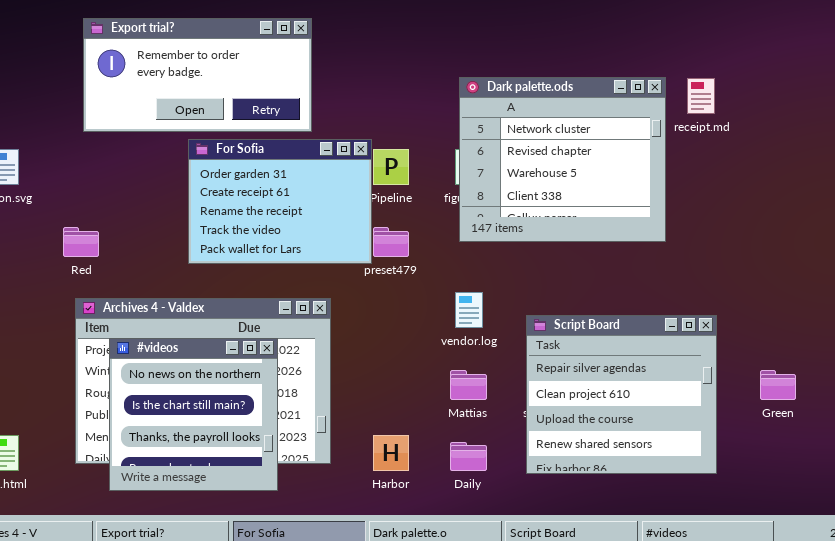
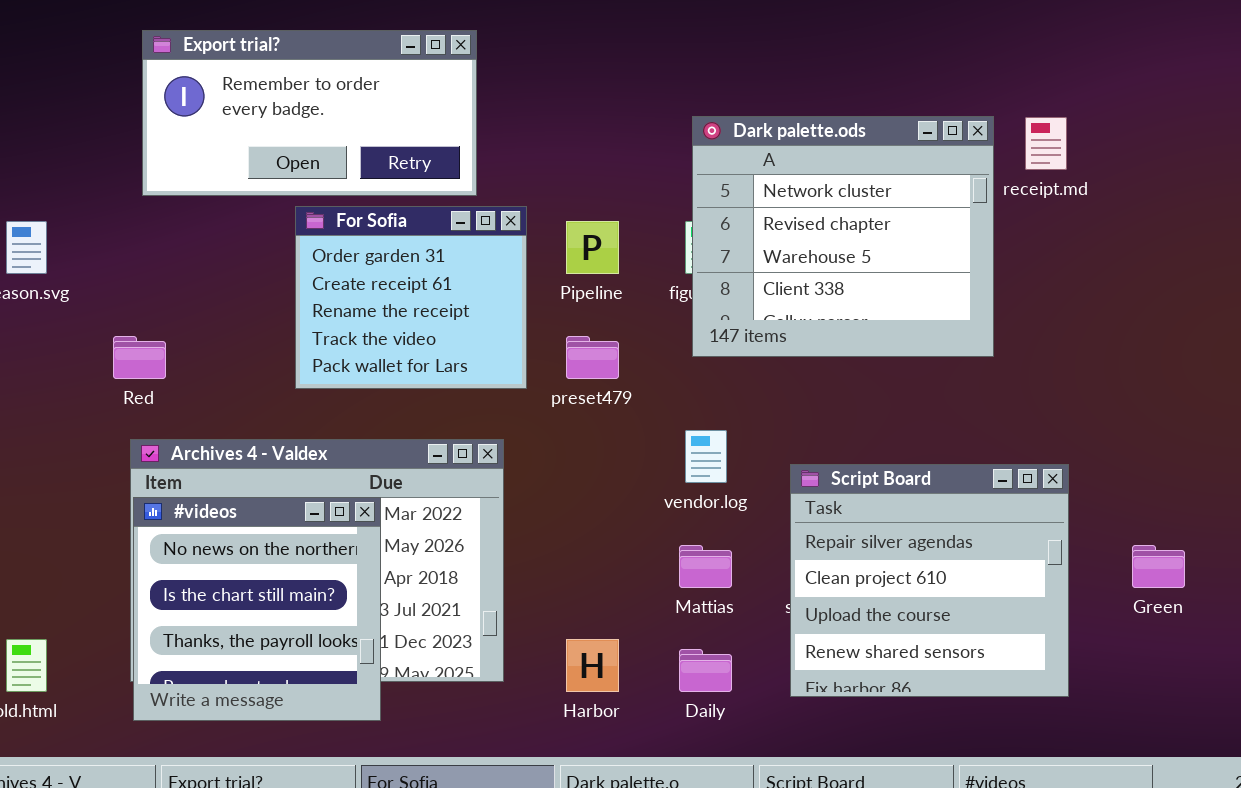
For Sofia: [188,139,372,264] -> [295,206,527,389], resized
#videos: [109,338,278,491] -> [133,497,381,721], moved

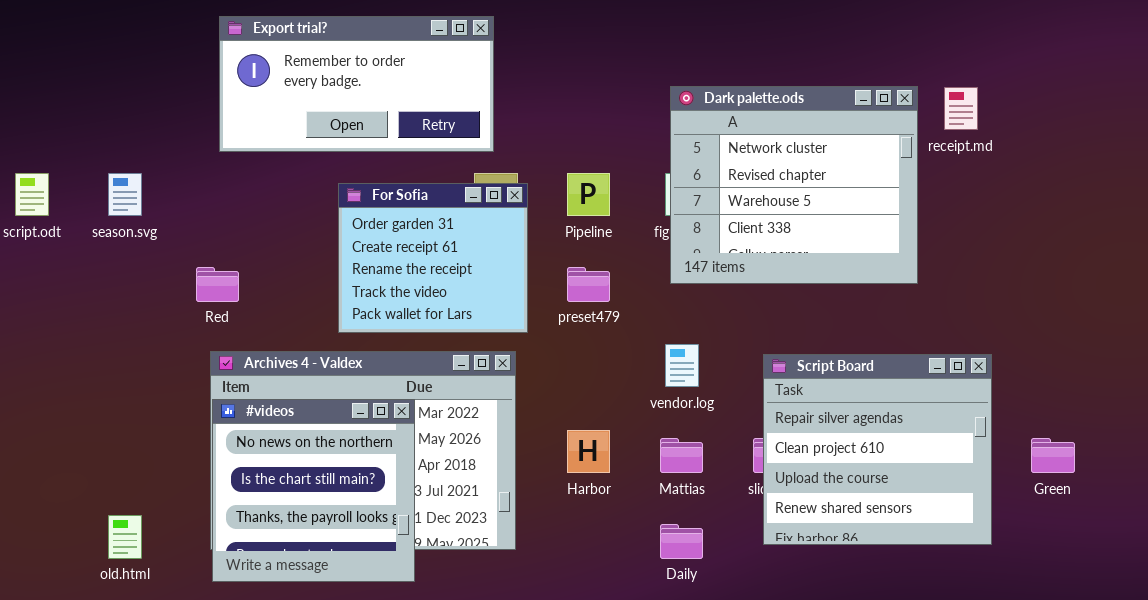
For Sofia: [295,206,527,389] -> [338,183,528,333], moved
Script Board: [790,464,1069,697] -> [763,354,992,545], moved
Harbor: [566,639,619,692] -> [567,430,610,473], moved

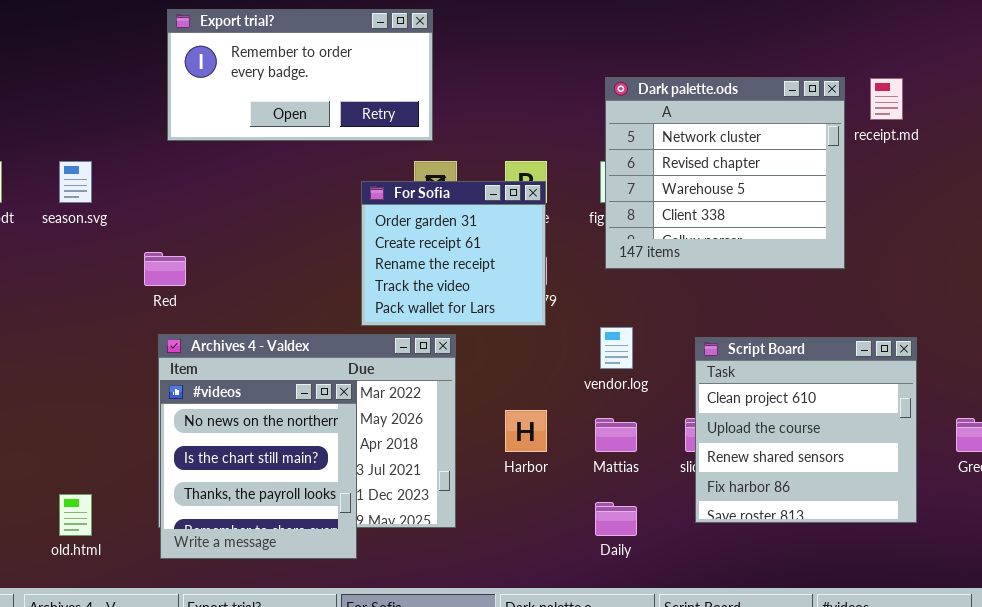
For Sofia: [338,183,528,333] -> [361,181,546,326], moved
Script Board: [763,354,992,545] -> [695,337,917,523], scrolled down 1 row

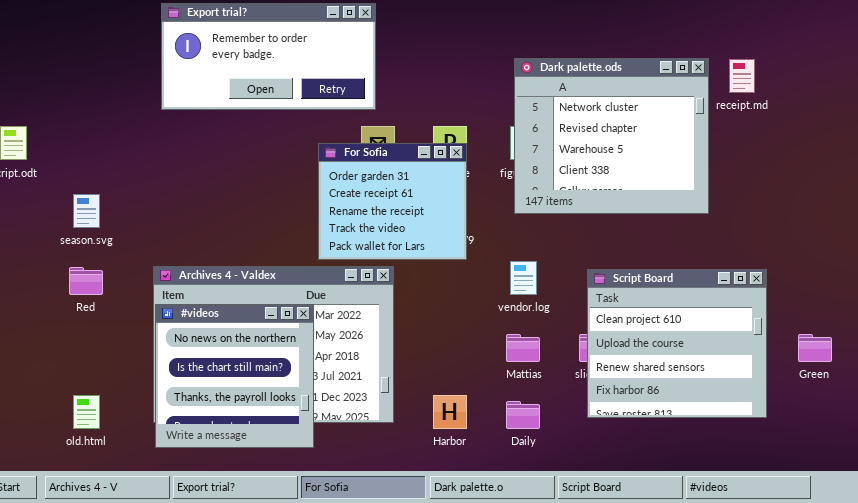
season.svg: [59,161,92,203] -> [73,194,100,228], moved
Red: [144,252,186,286] -> [69,267,103,295], moved
Harbor: [505,410,547,452] -> [433,395,467,429], moved

